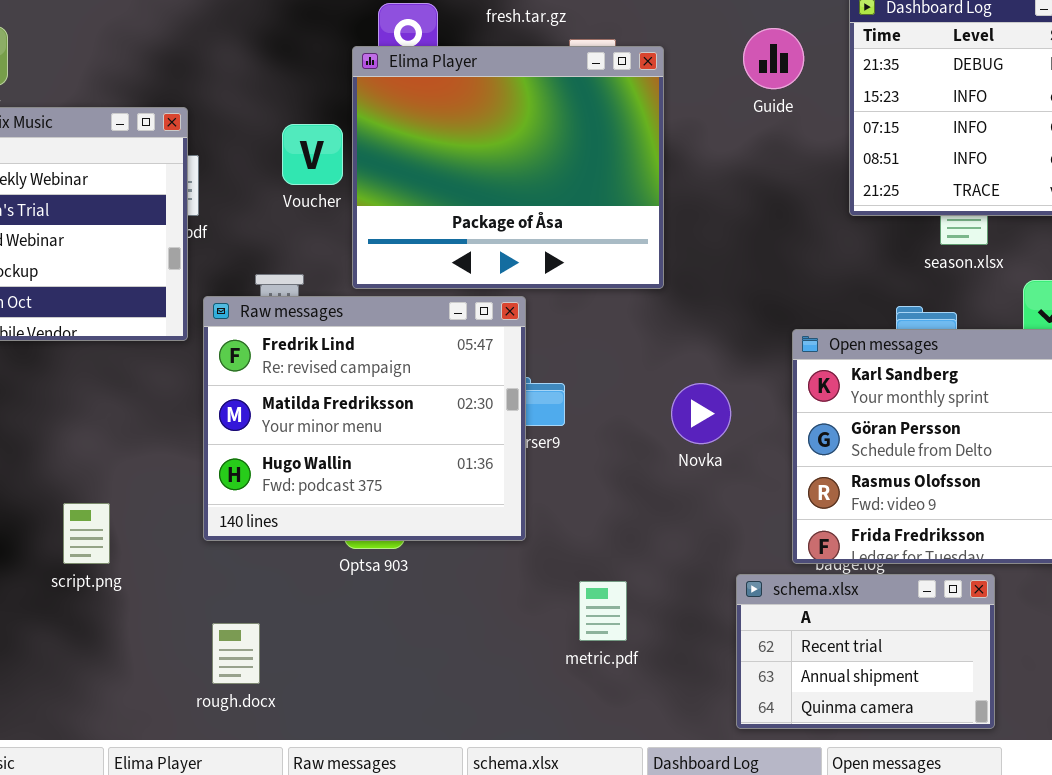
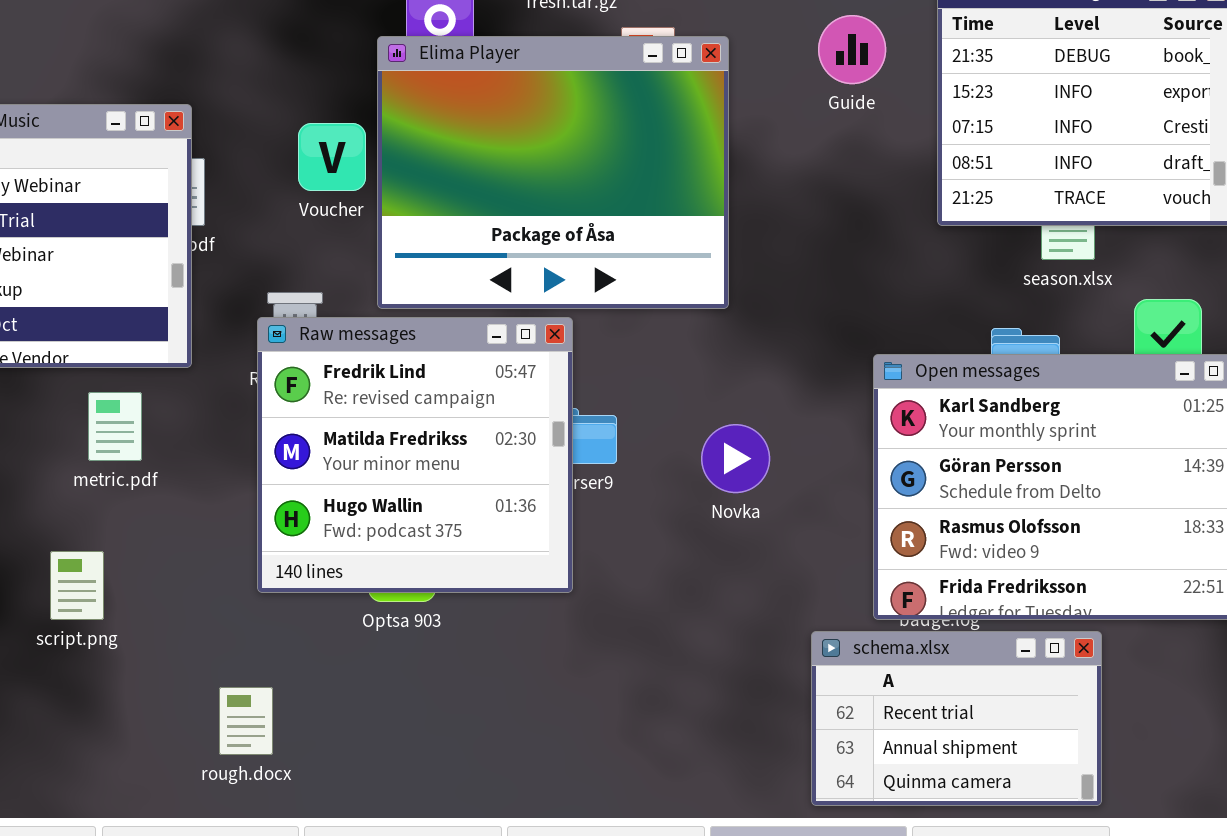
Raw messages: [203,296,526,541] -> [257,317,573,593], resized
Novka: [671,383,731,444] -> [701,424,770,493], moved
metric.pdf: [579,581,627,641] -> [88,392,142,461], moved

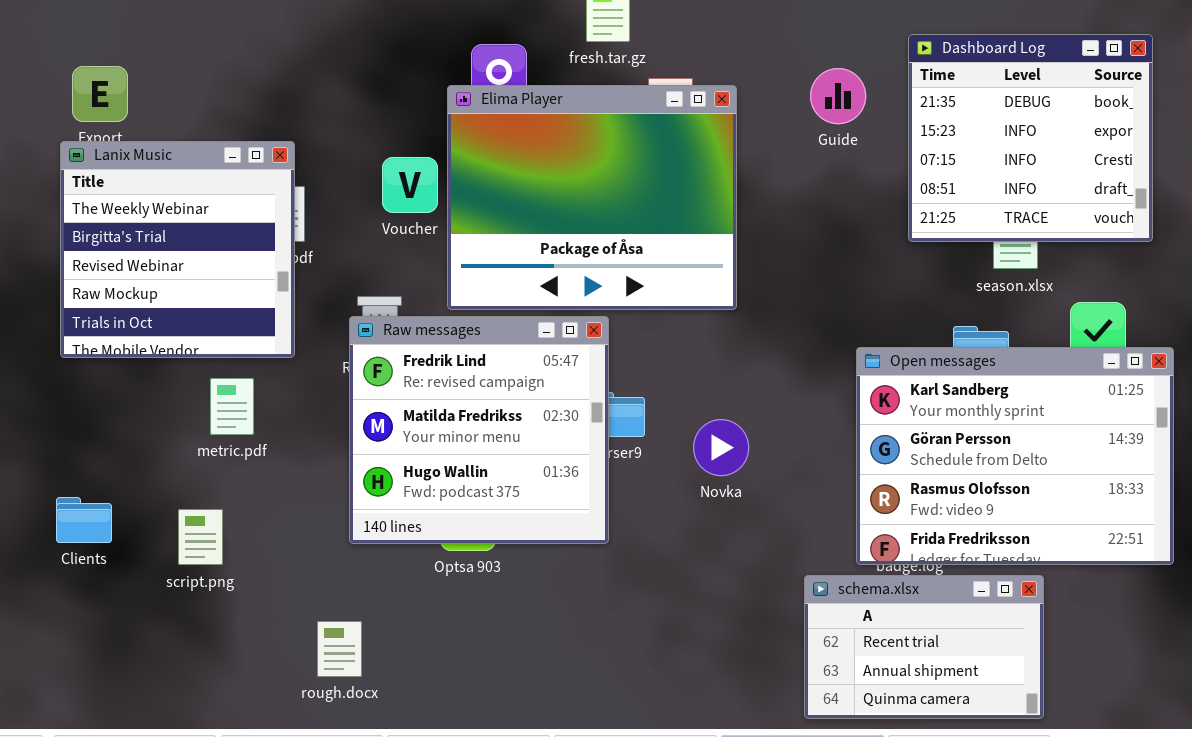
Novka: [701,424,770,493] -> [693,419,749,476], moved

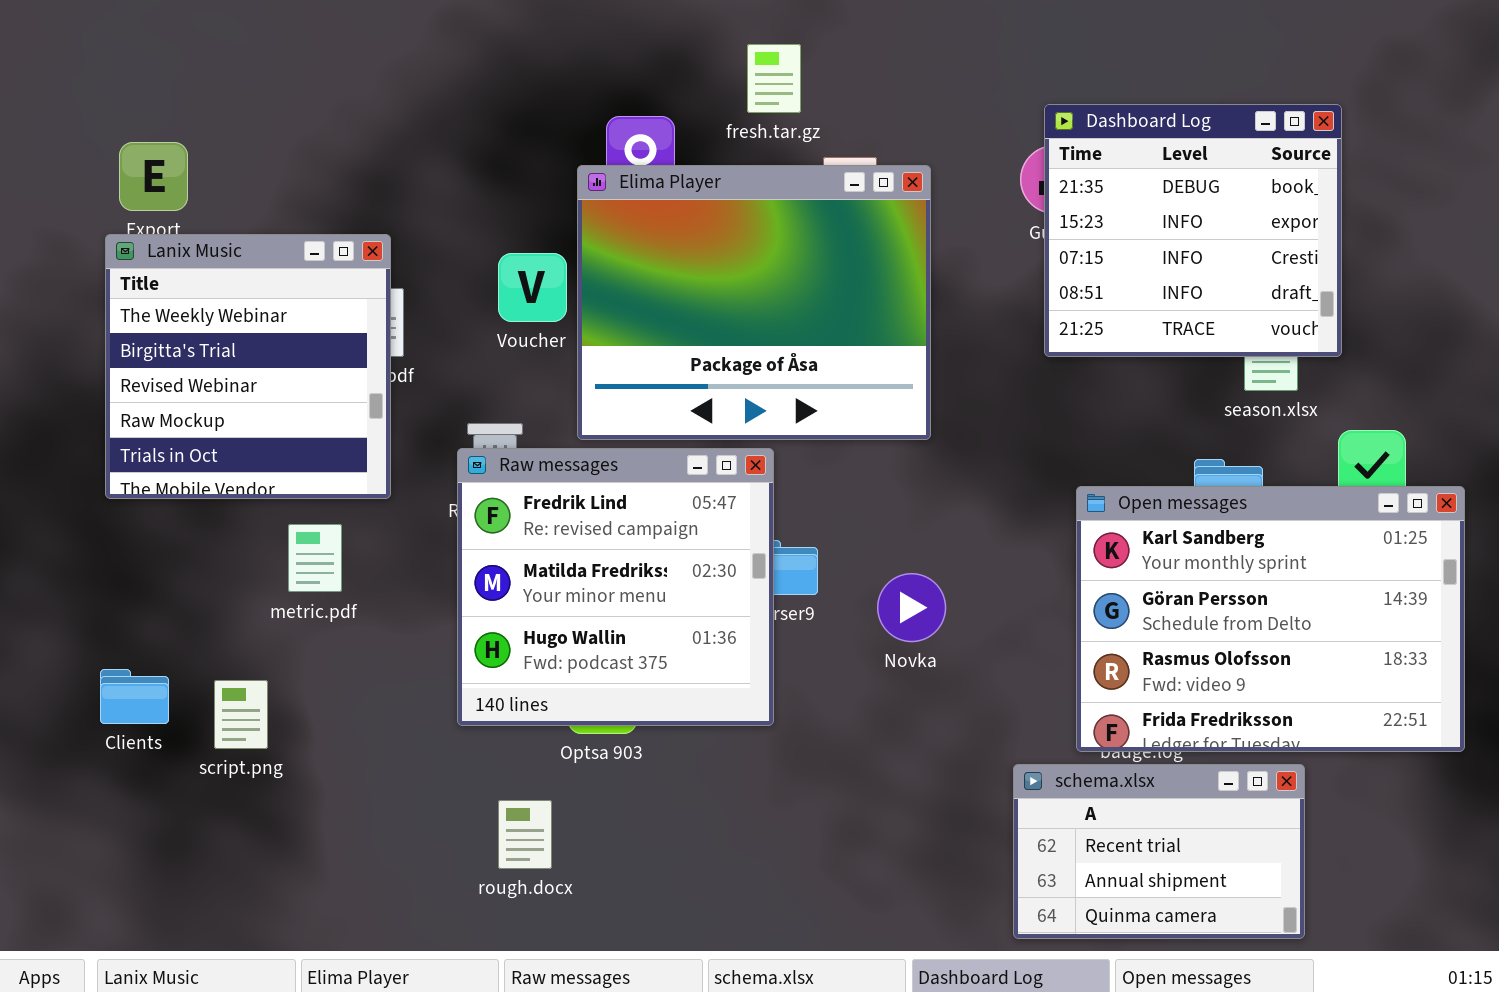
Dashboard Log: [908,34,1153,242] -> [1044,104,1342,357], moved
script.png: [178,509,223,565] -> [214,680,268,749], moved
rough.docx: [317,621,362,677] -> [498,800,552,869], moved

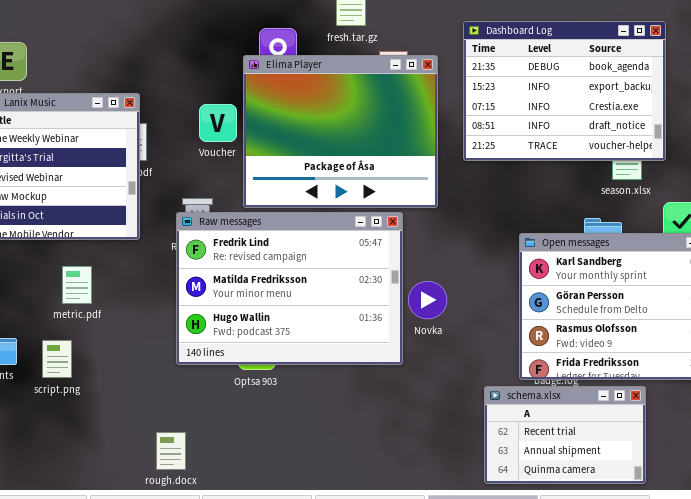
Dashboard Log: [1044,104,1342,357] -> [463,21,666,161], resized
Raw messages: [457,448,774,726] -> [176,212,403,365], resized
metric.pdf: [288,524,342,592] -> [62,266,92,304], moved
rough.docx: [498,800,552,869] -> [156,432,186,470], moved

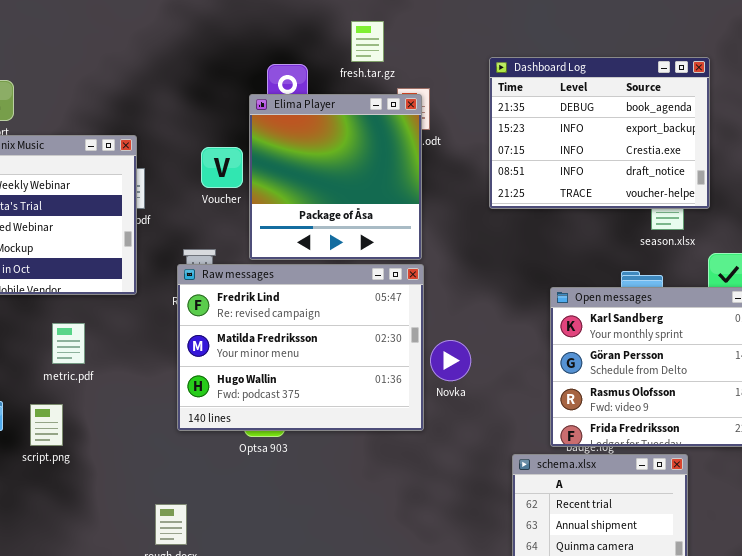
Elima Player: [243,55,438,208] -> [249,94,422,260], resized

